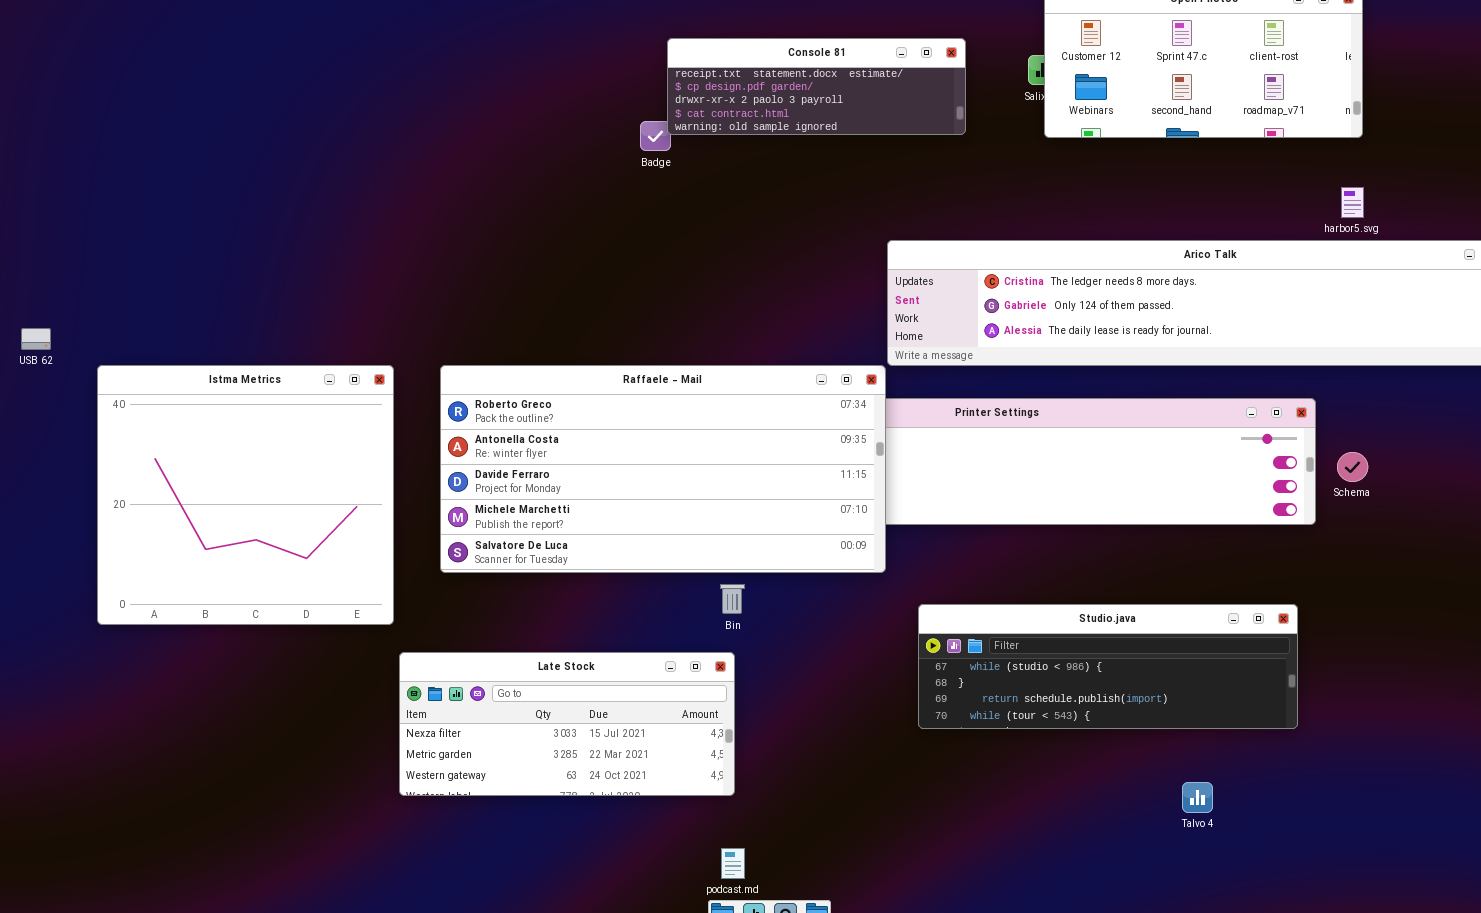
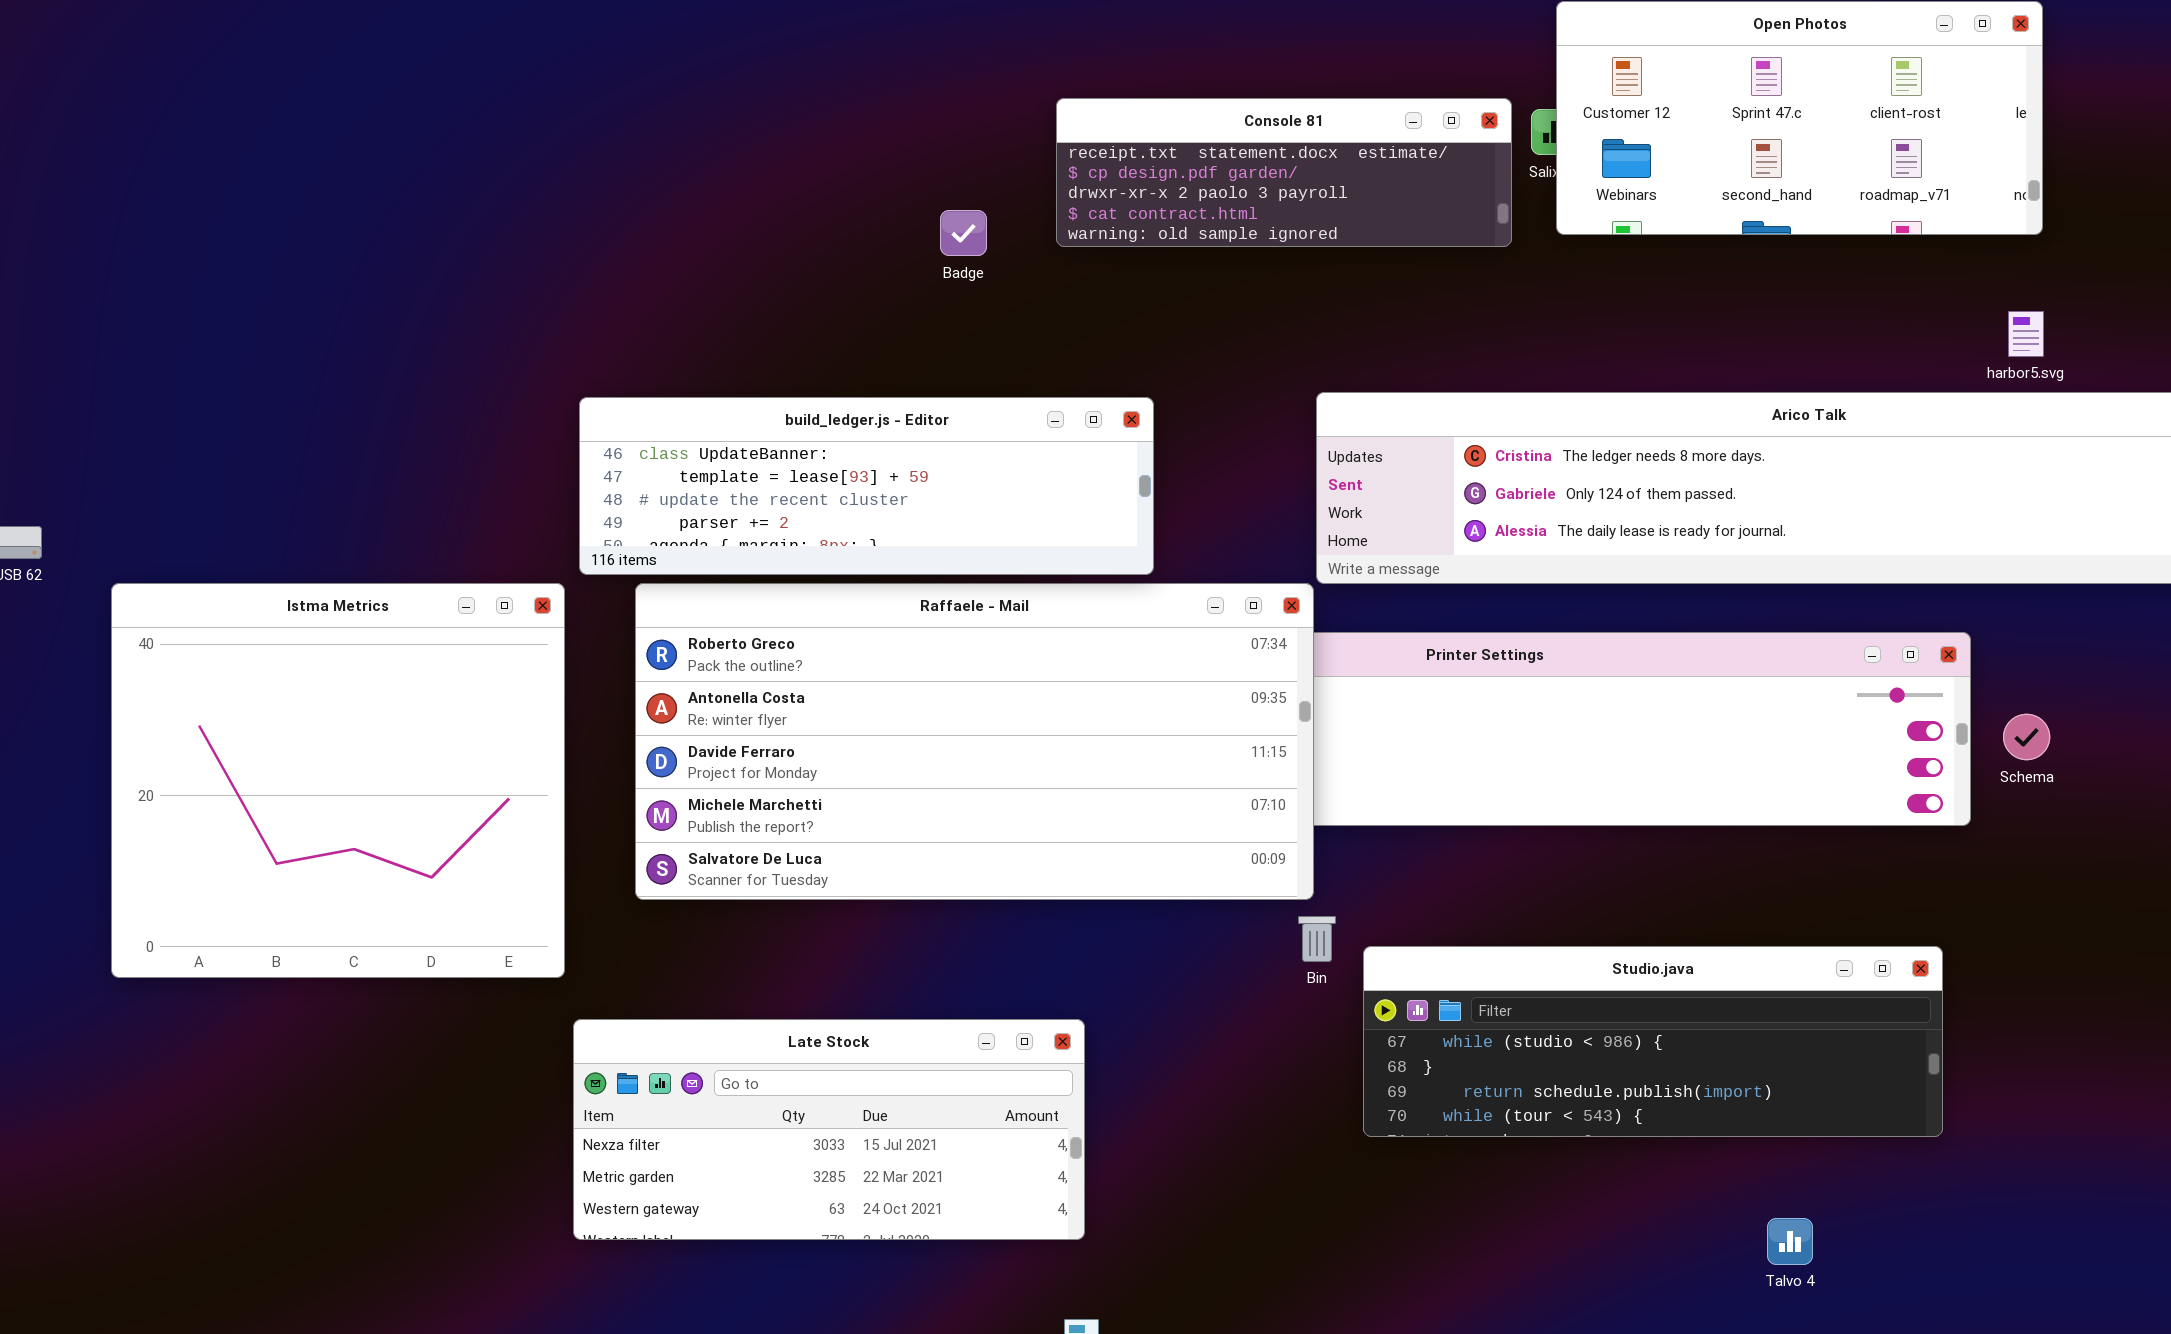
Console 81: [667,38,966,135] -> [1056,98,1512,247], moved
build_ledger.js - Editor: none -> [579,397,1154,575], opened
Bin: [720,584,745,614] -> [1298,916,1336,962], moved

